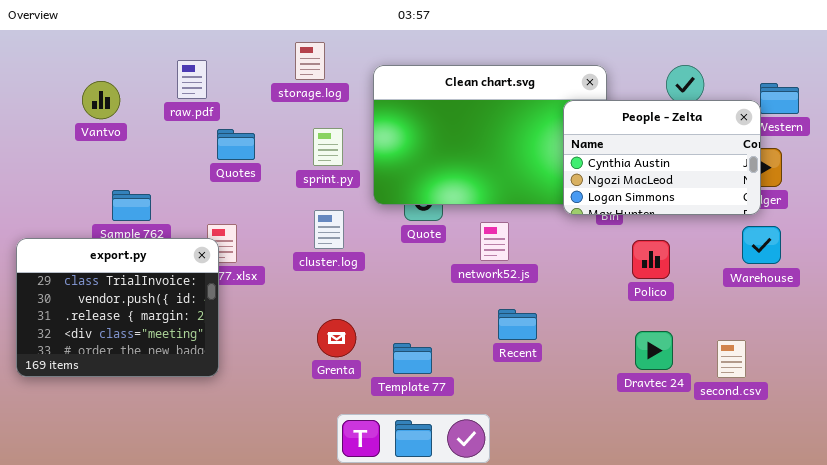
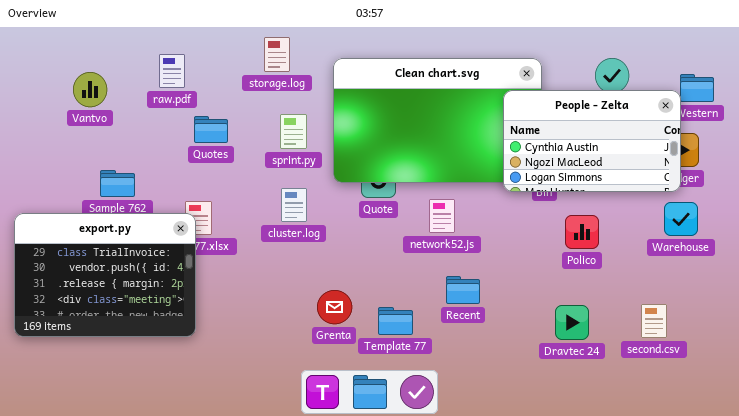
Grenta: [317,319,356,357] -> [317,290,352,324], moved
Dravtec 24: [635,331,673,370] -> [555,305,589,340], moved
Template 77: [393,343,432,374] -> [378,307,413,335], moved

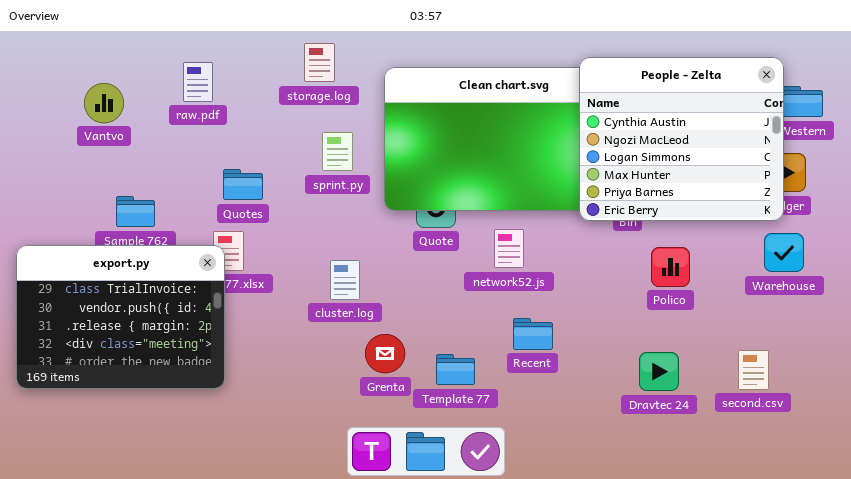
People - Zelta: [503,90,681,192] -> [579,57,784,221], resized
Quotes: [194,116,228,143] -> [223,169,263,200], moved
cluster.log: [281,188,307,222] -> [330,260,360,300], moved

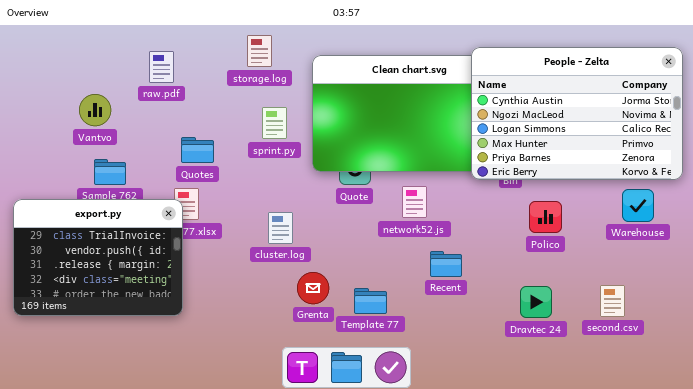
People - Zelta: [579,57,784,221] -> [471,47,683,180], resized
Vantvo: [84,83,124,123] -> [79,94,111,126], moved
Recent: [513,318,553,350] -> [430,251,462,277], moved

